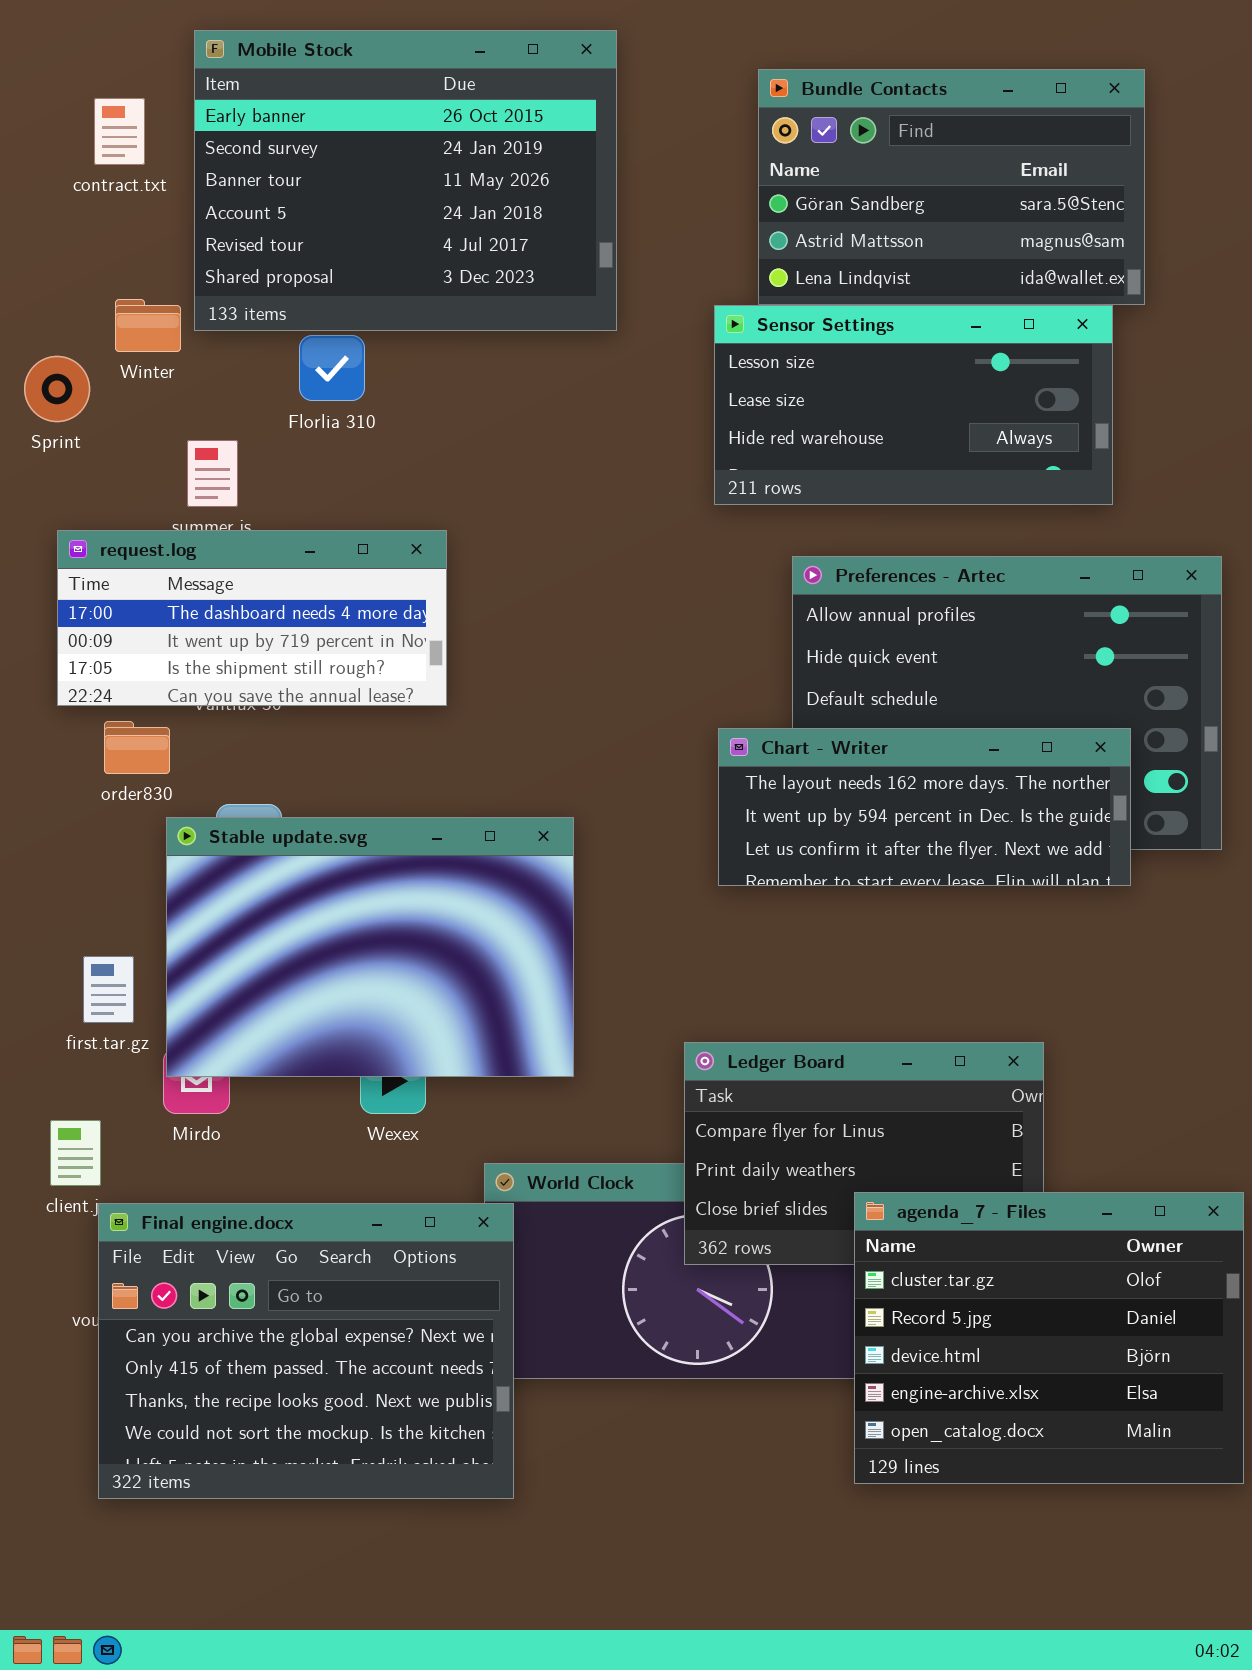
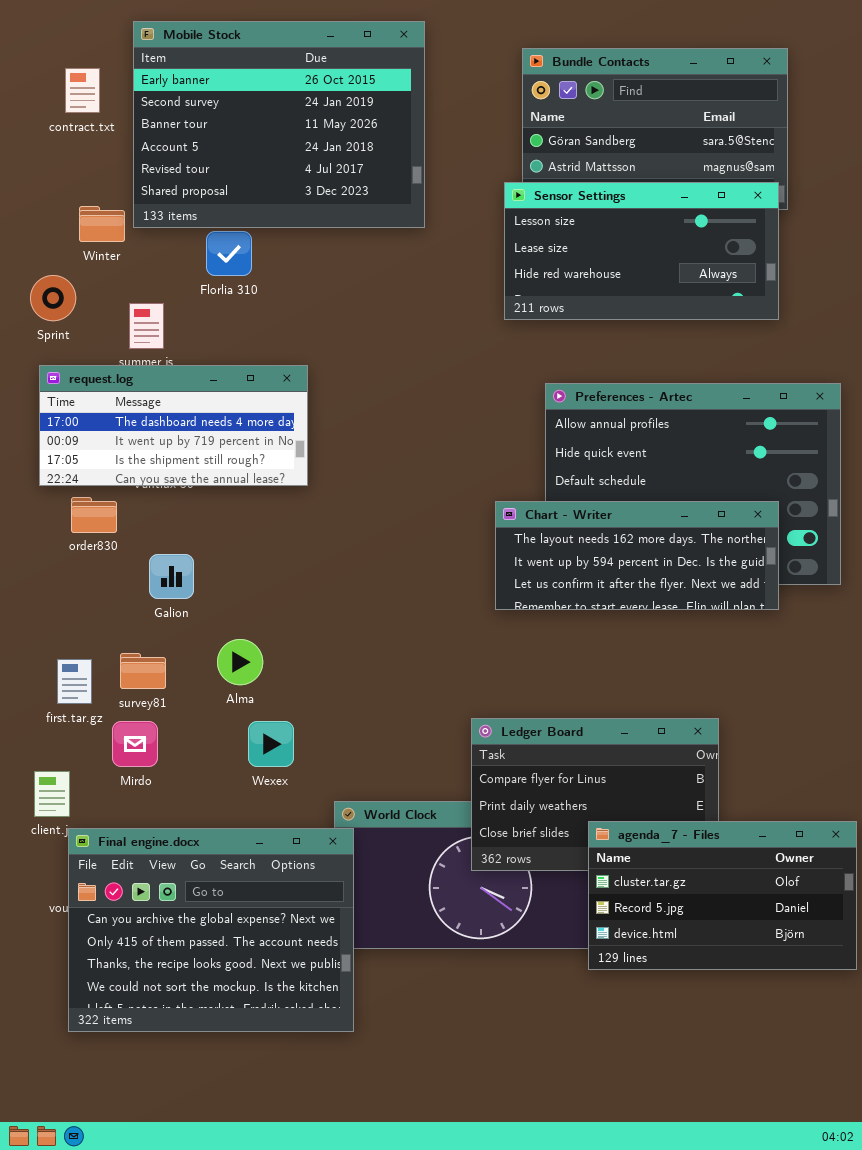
Sensor Settings: [714,305,1113,505] -> [504,182,779,320], moved
Sprint: [24,356,90,422] -> [30,275,76,321], moved
Stable update.svg: [166,817,574,1077] -> none, closed
agenda_7 - Files: [854,1192,1244,1484] -> [588,821,857,970], resized

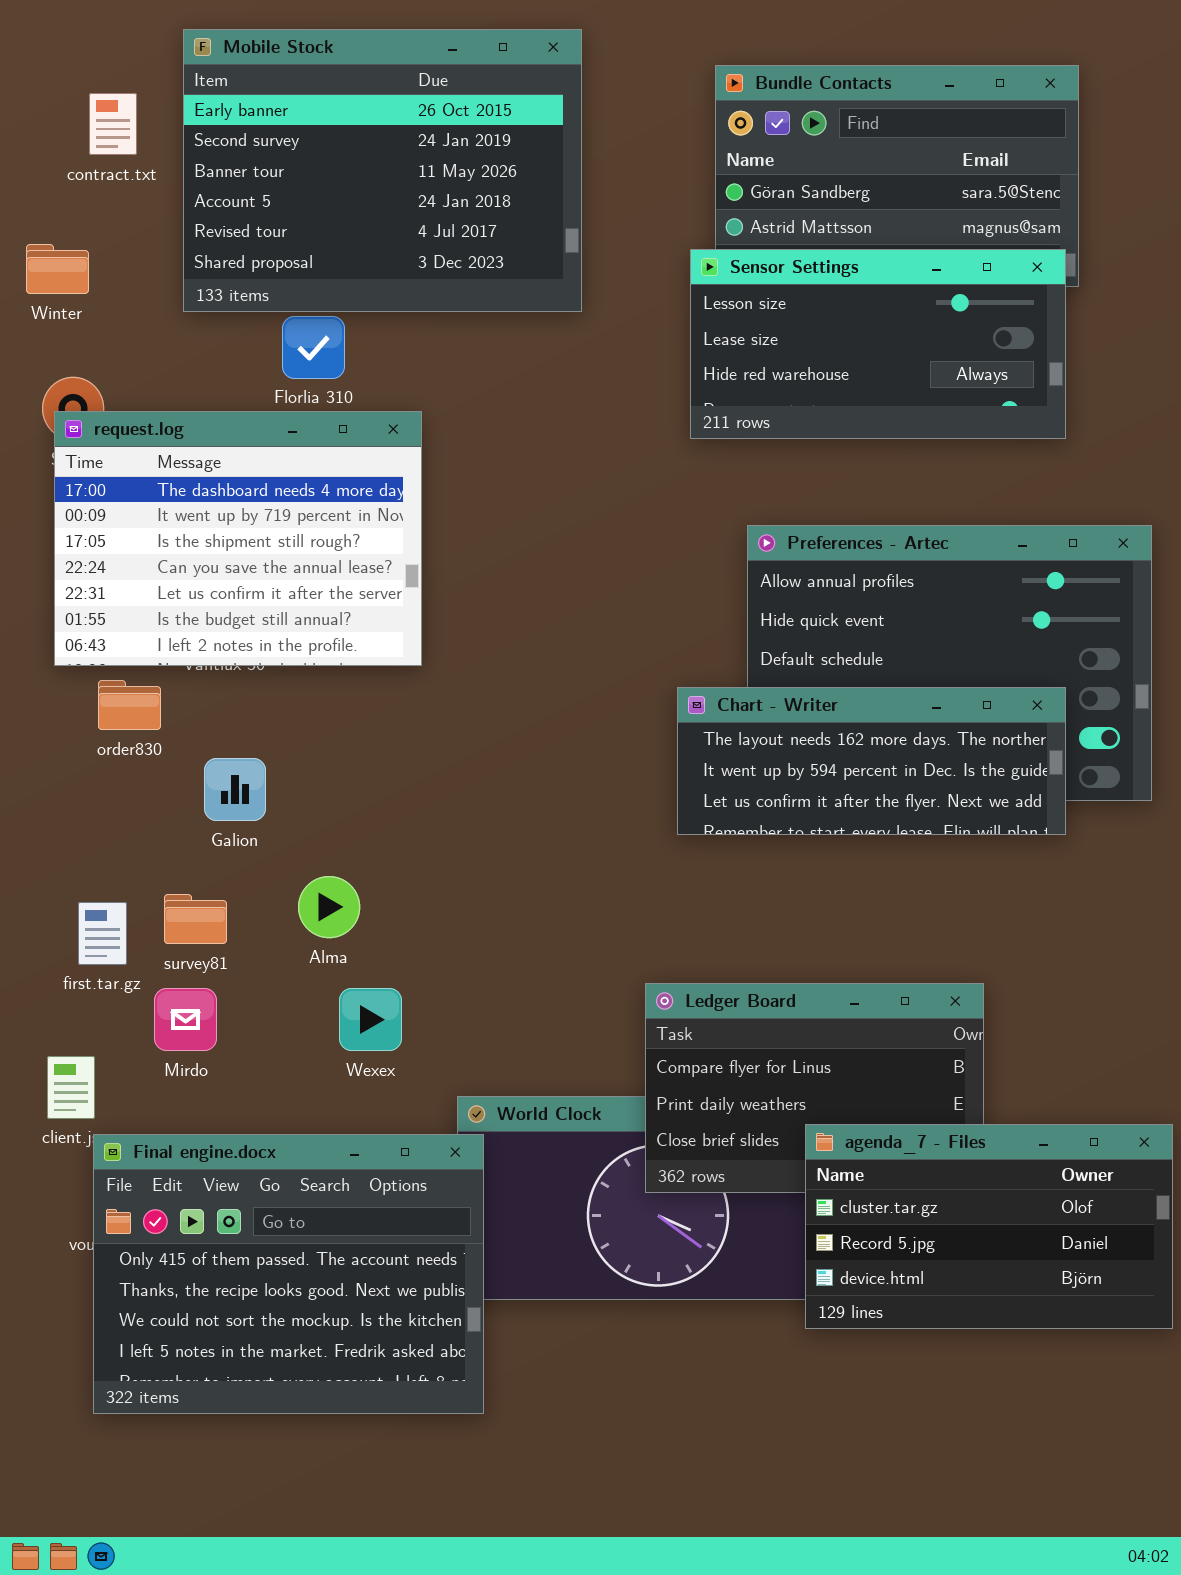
Winter: [79,206,125,242] -> [26,244,89,294], moved
request.log: [39,365,308,486] -> [54,411,422,666], resized
Final engine.docx: [68,828,354,1032] -> [93,1134,484,1414], scrolled down 1 row

